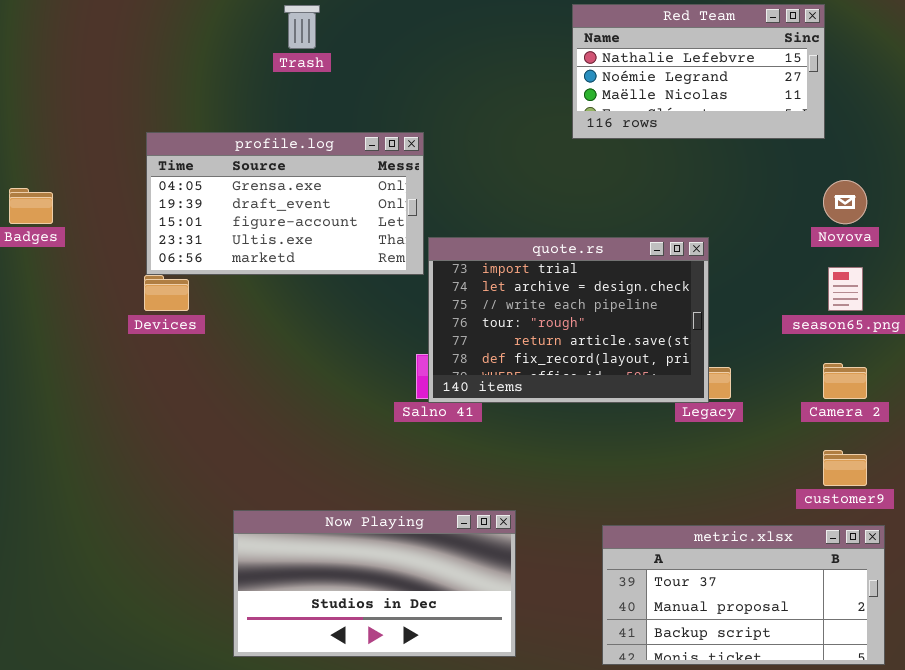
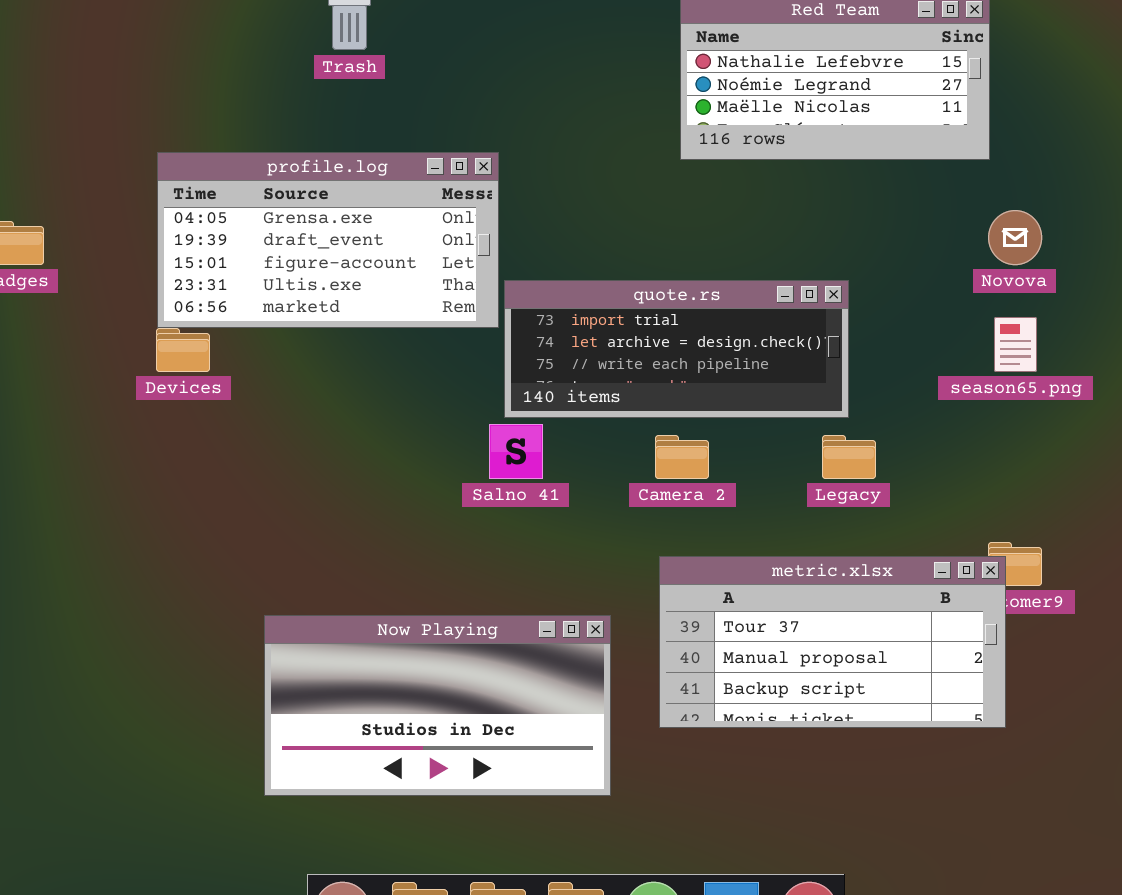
quote.rs: [428,237,709,403] -> [504,280,849,418], resized
Camera 2: [823,363,867,399] -> [655,435,709,479], moved
metric.xlsx: [602,525,885,665] -> [659,556,1006,728], moved

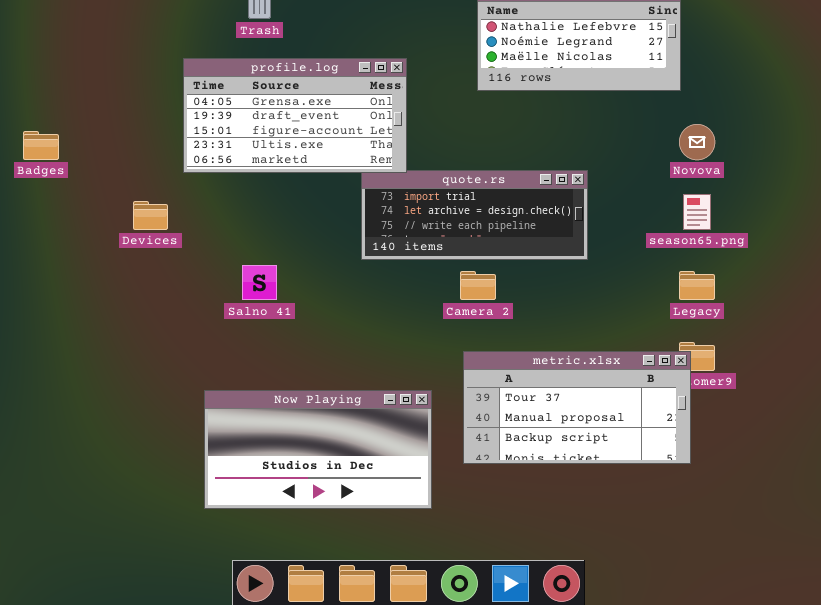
profile.log: [157,152,499,328] -> [183,58,407,173], moved
Salno 41: [489,424,543,479] -> [242,265,277,300], moved
Legacy: [822,435,876,479] -> [679,271,715,300], moved

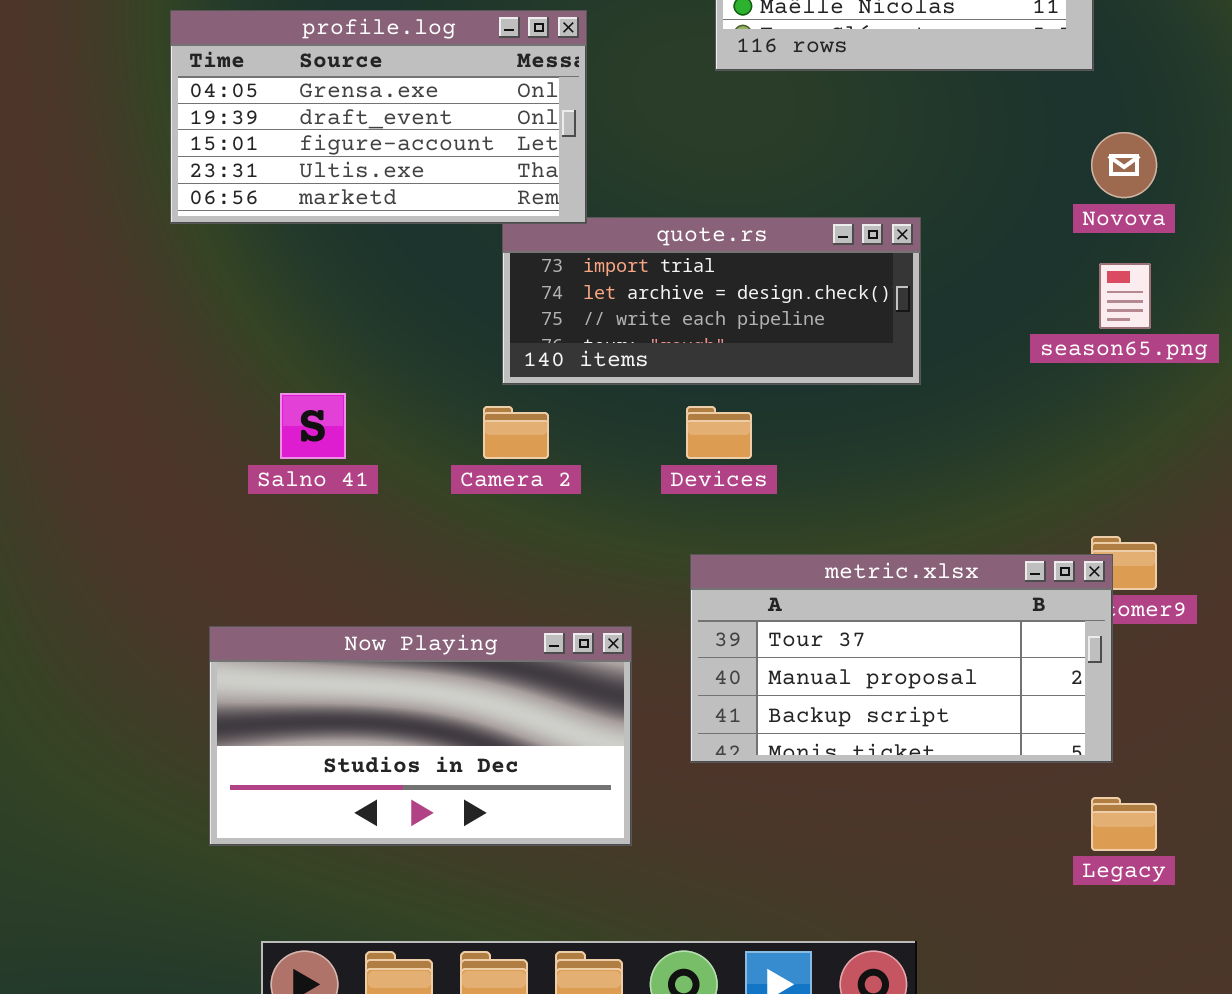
Devices: [133,201,168,230] -> [686,406,752,459], moved
Camera 2: [460,271,496,300] -> [483,406,549,459], moved
Legacy: [679,271,715,300] -> [1091,797,1157,851], moved

